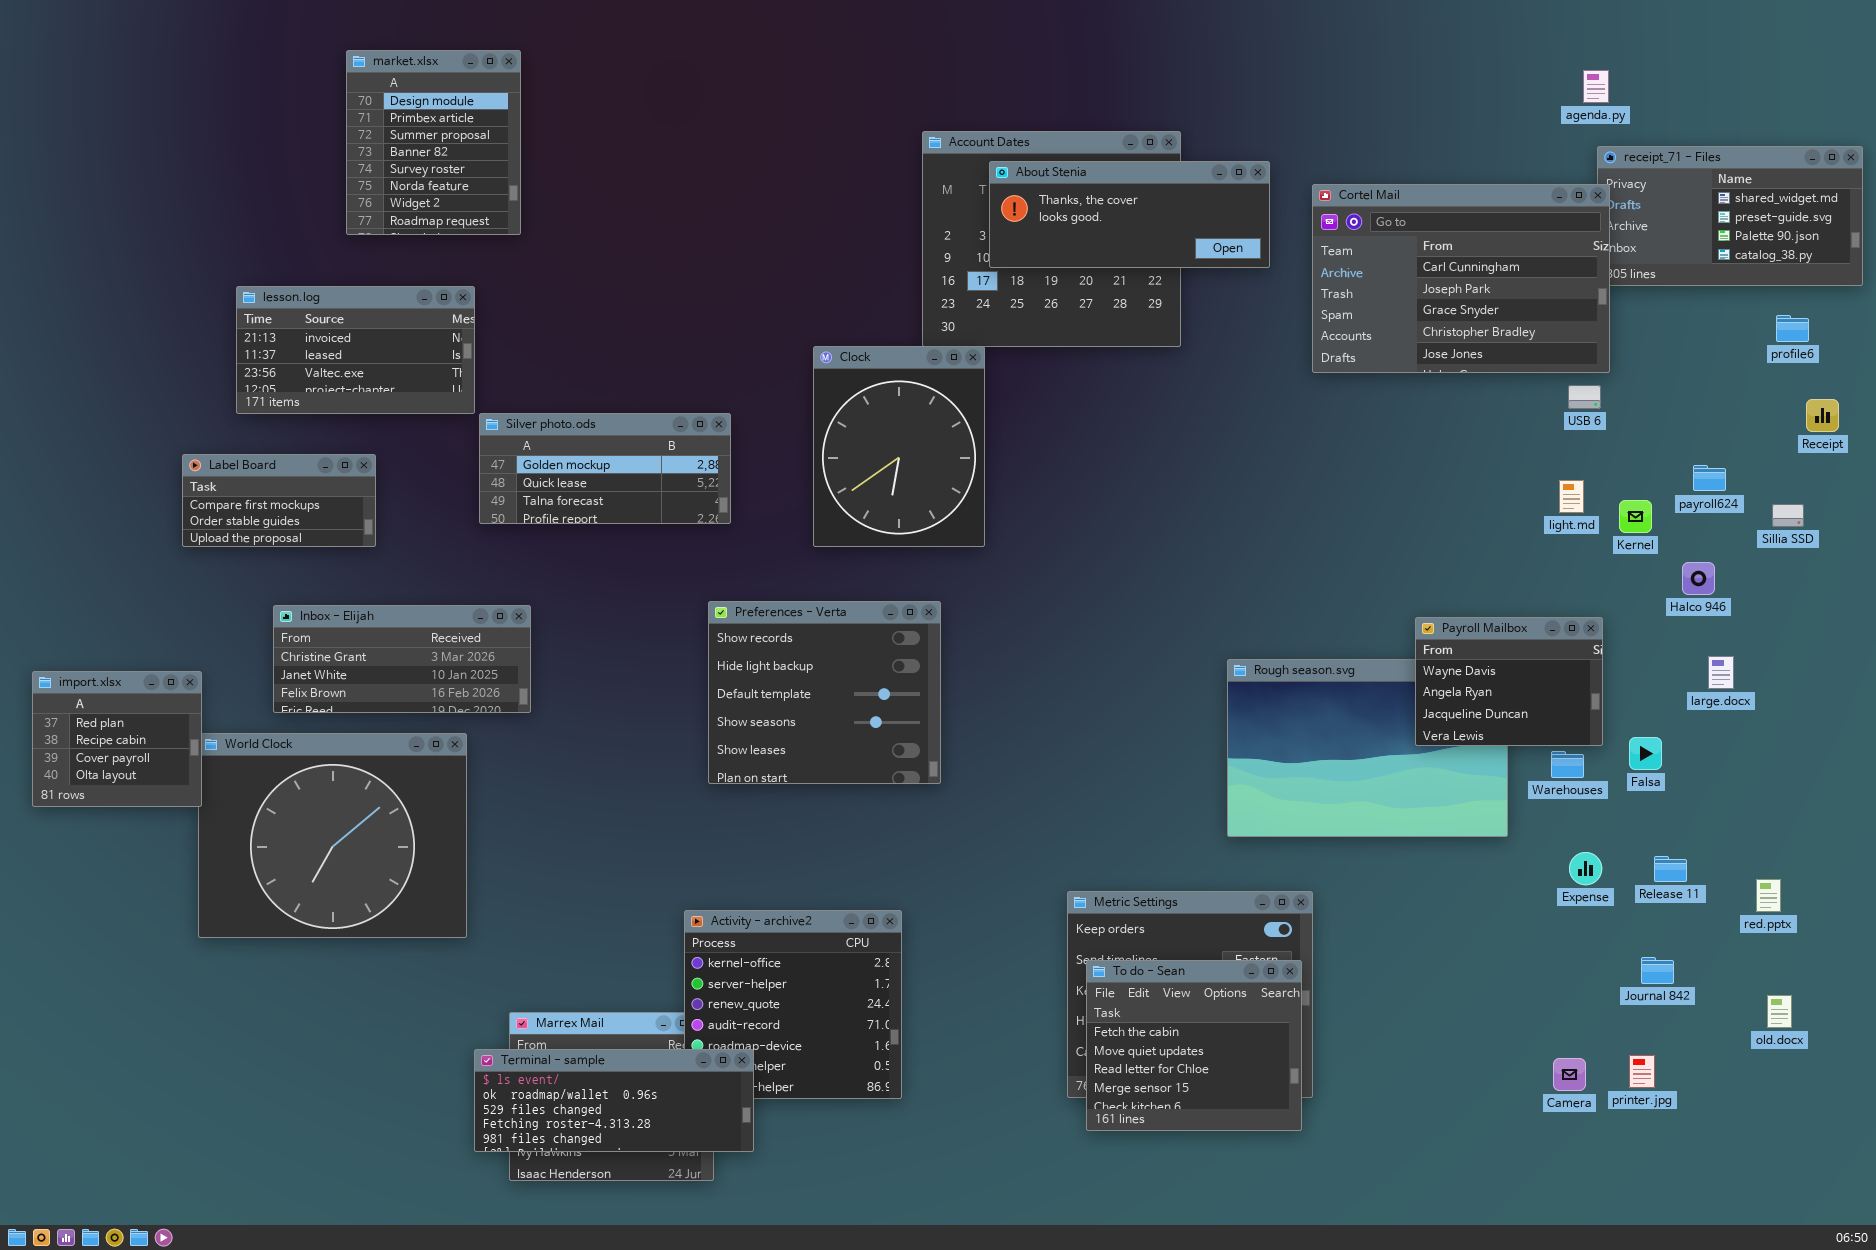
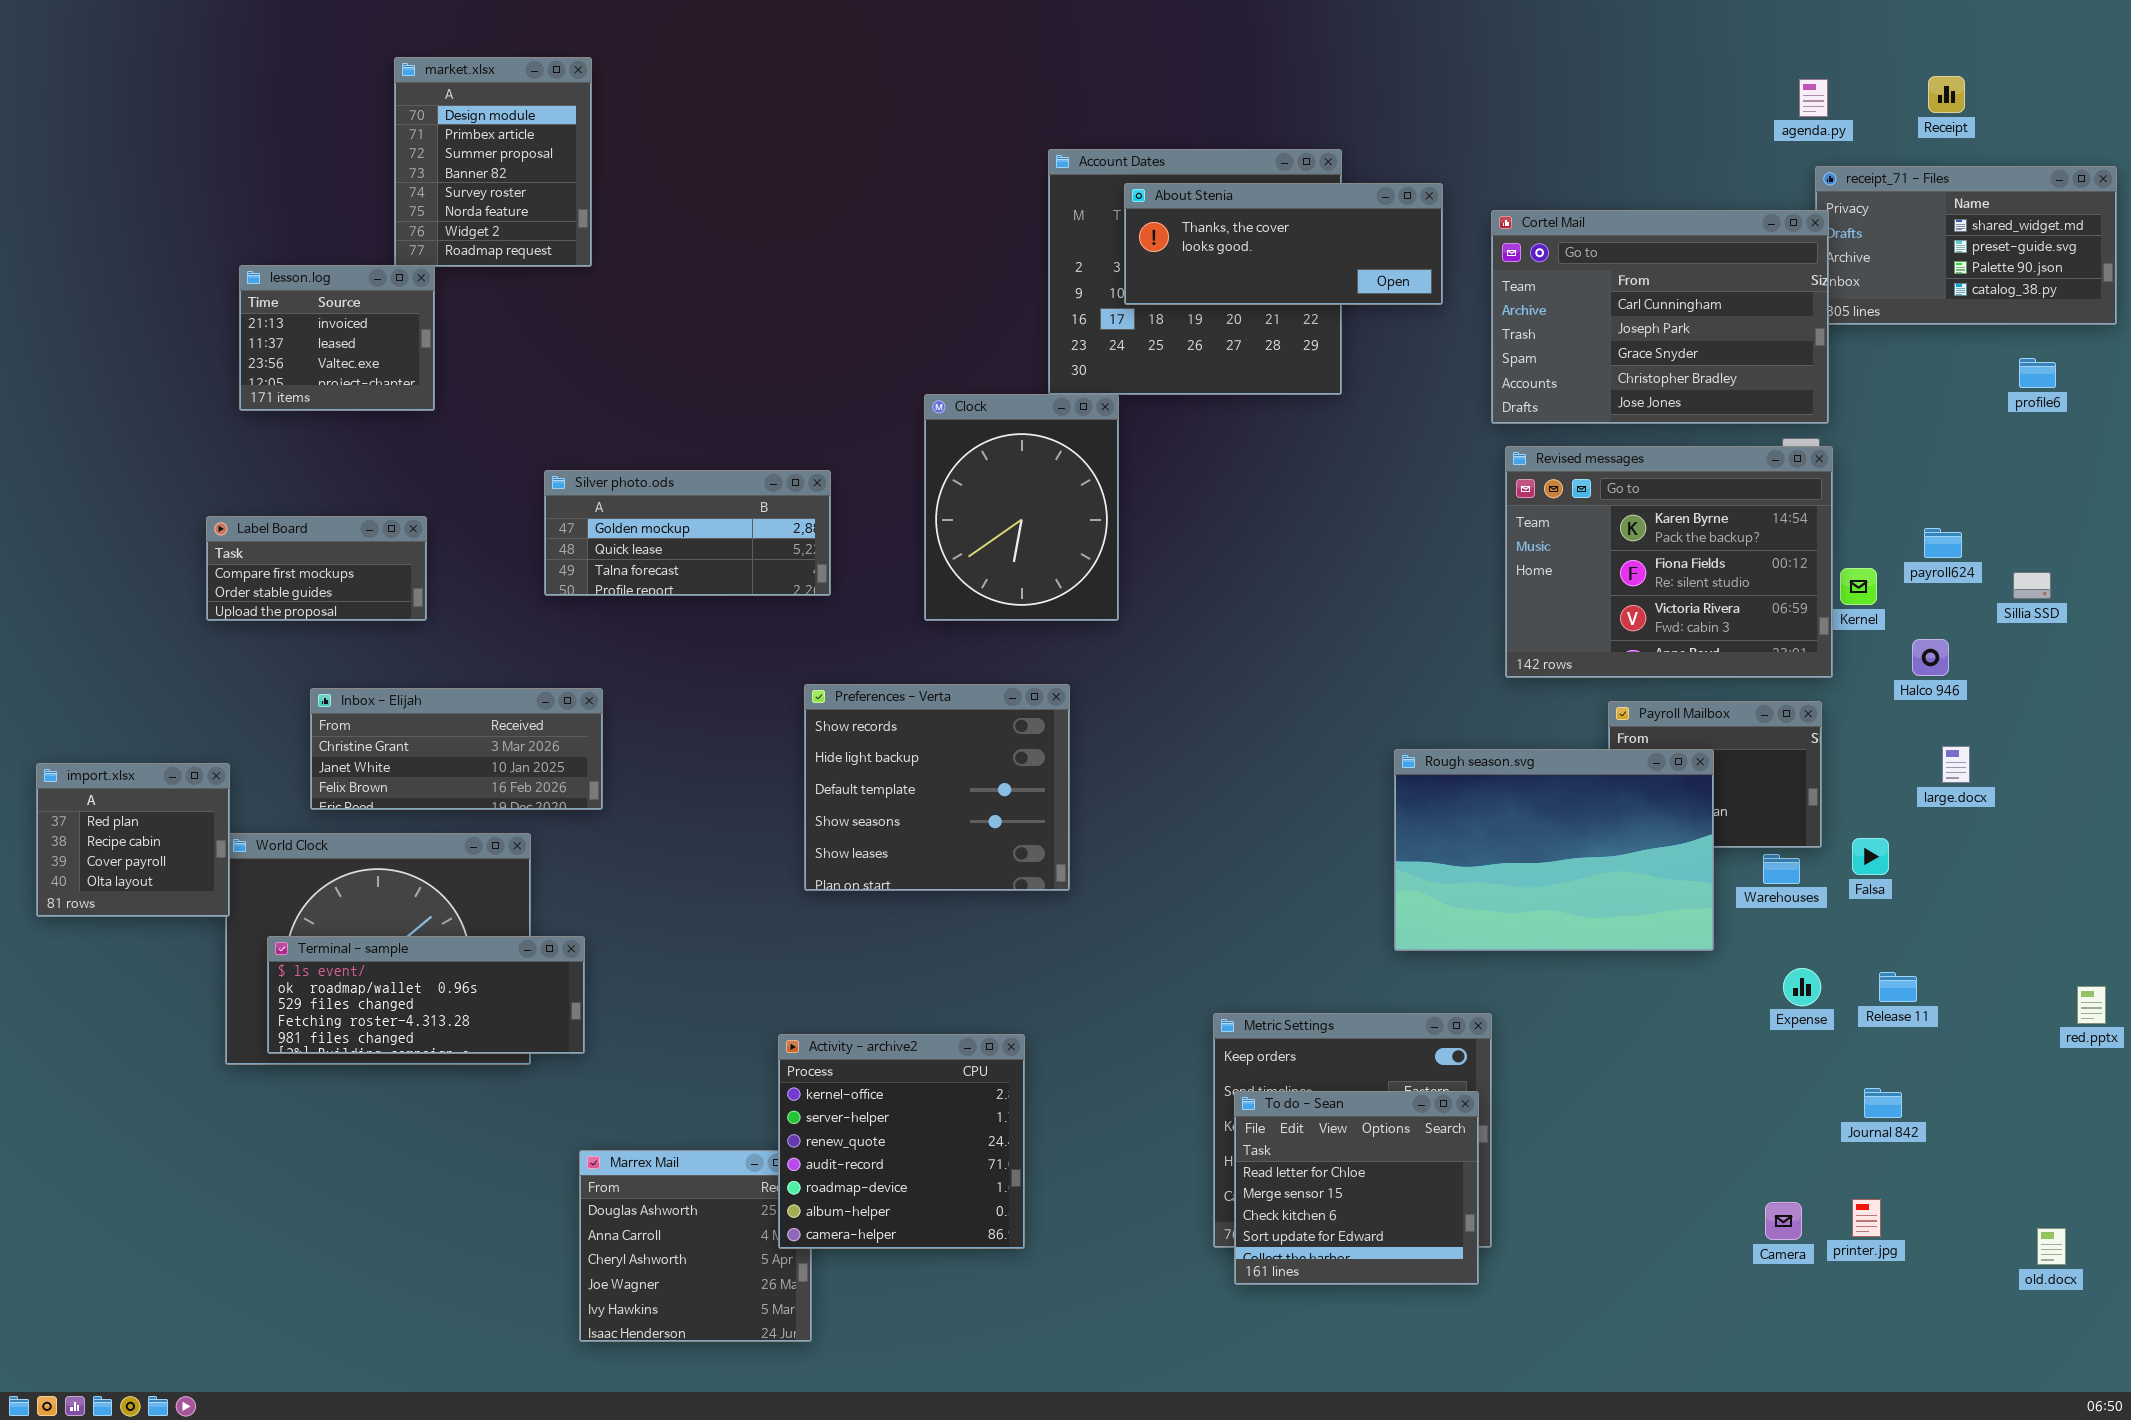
lesson.log: [236,286,475,414] -> [239,265,435,411], moved, resized
Revised messages: none -> [1505,446,1833,678], opened
Receipt: [1806,399,1839,432] -> [1928,76,1965,113], moved
Rough season.svg: [1227,659,1508,837] -> [1394,749,1714,951], raised
red.pptx: [1756,879,1781,912] -> [2077,986,2106,1024], moved
To do - Sean: [1086,960,1302,1131] -> [1234,1091,1479,1285], scrolled down 2 rows
old.docx: [1767,995,1792,1028] -> [2037,1228,2066,1265], moved
Terminal - sample: [474,1049,754,1152] -> [267,936,585,1054], moved

